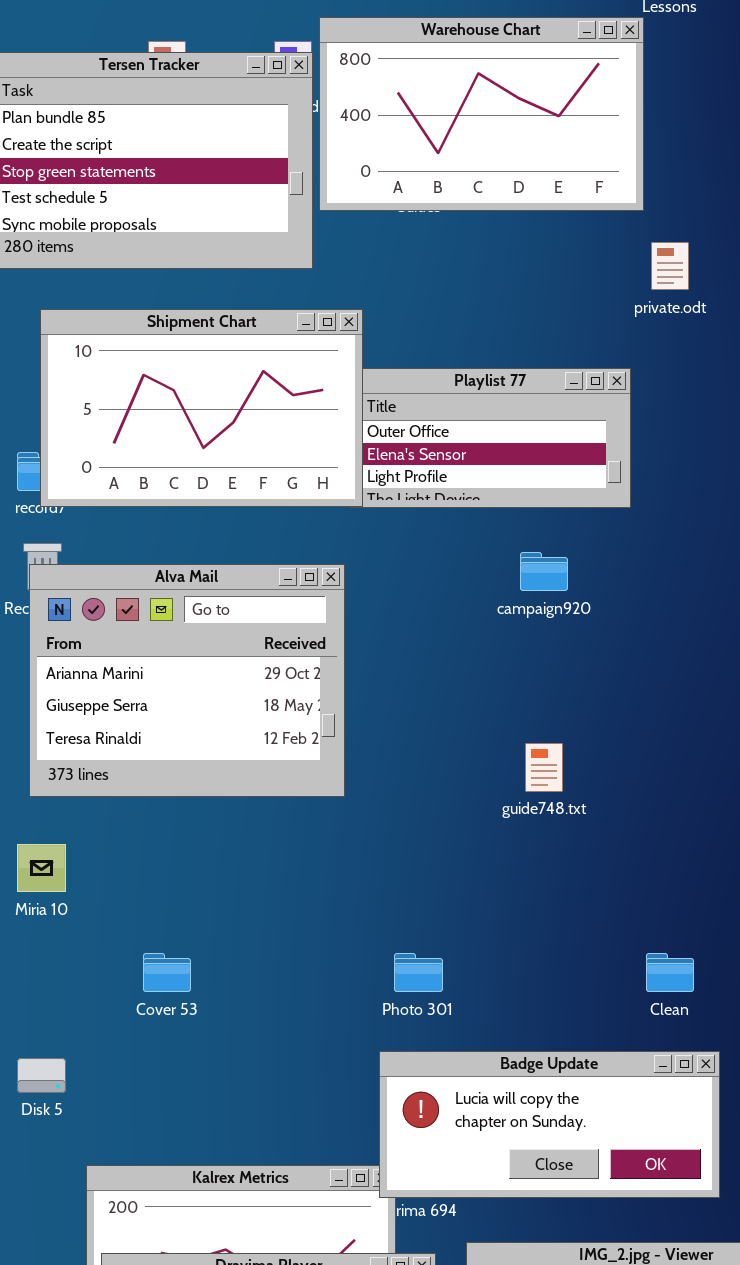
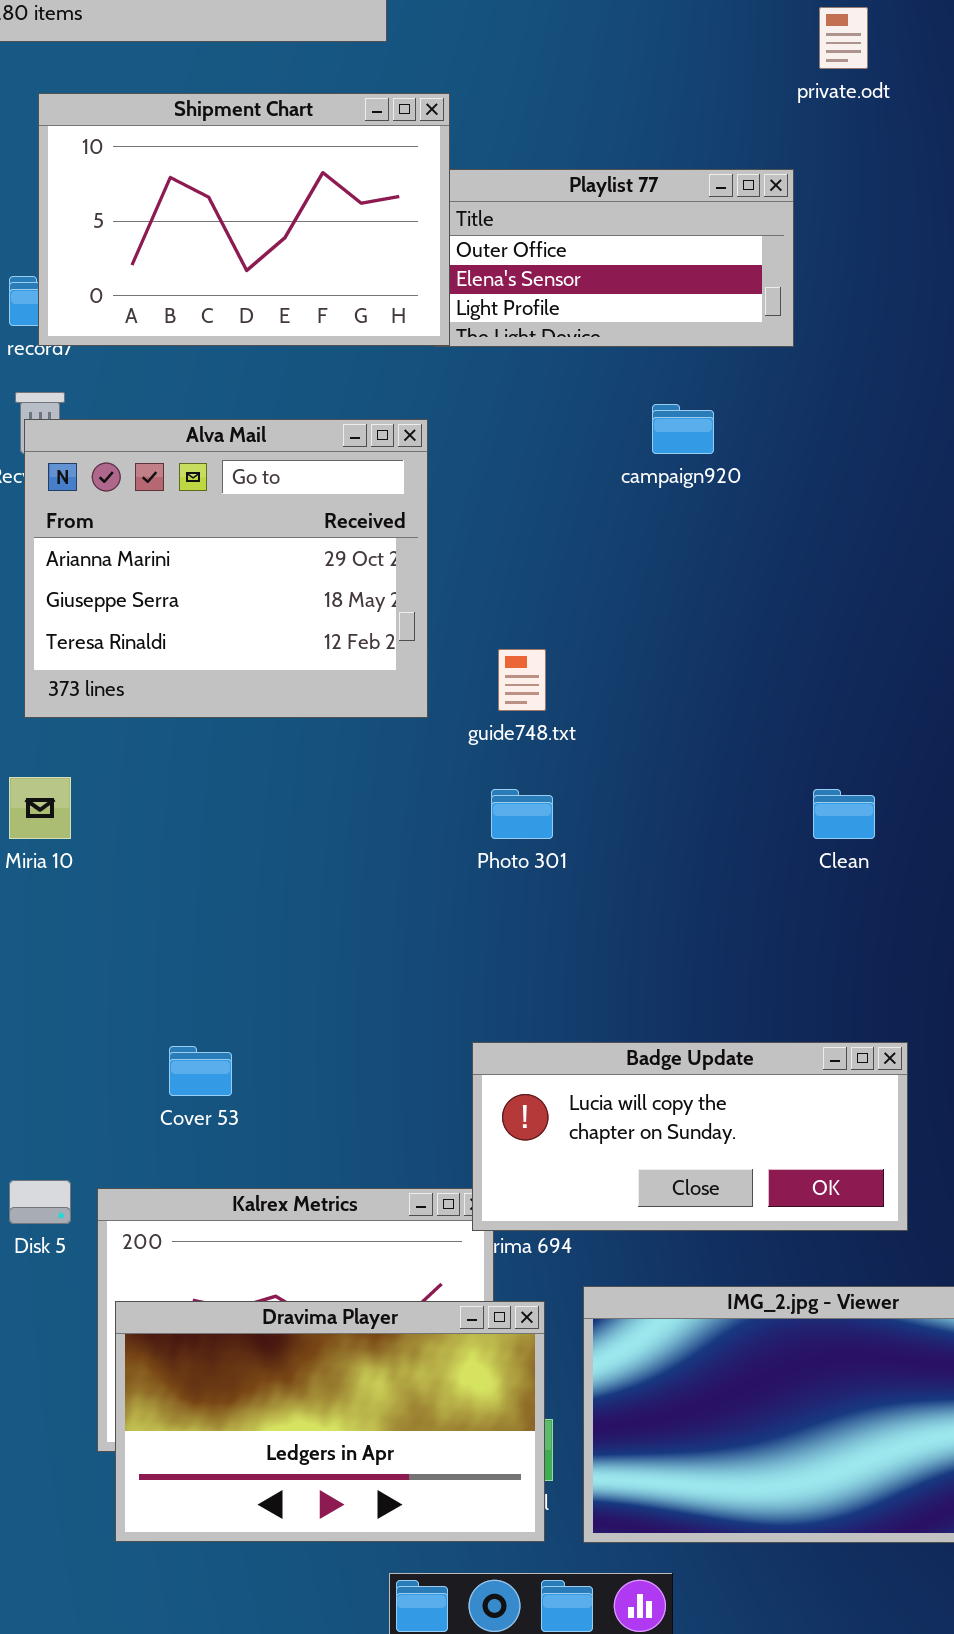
guide748.txt: [525,743,563,792] -> [498,649,546,711], moved
Cover 53: [143,953,191,992] -> [169,1046,232,1096], moved
Photo 301: [394,953,443,992] -> [491,789,553,839], moved
Clean: [646,953,694,992] -> [813,789,875,839], moved
Disk 5: [17,1058,66,1093] -> [9,1180,71,1224], moved

